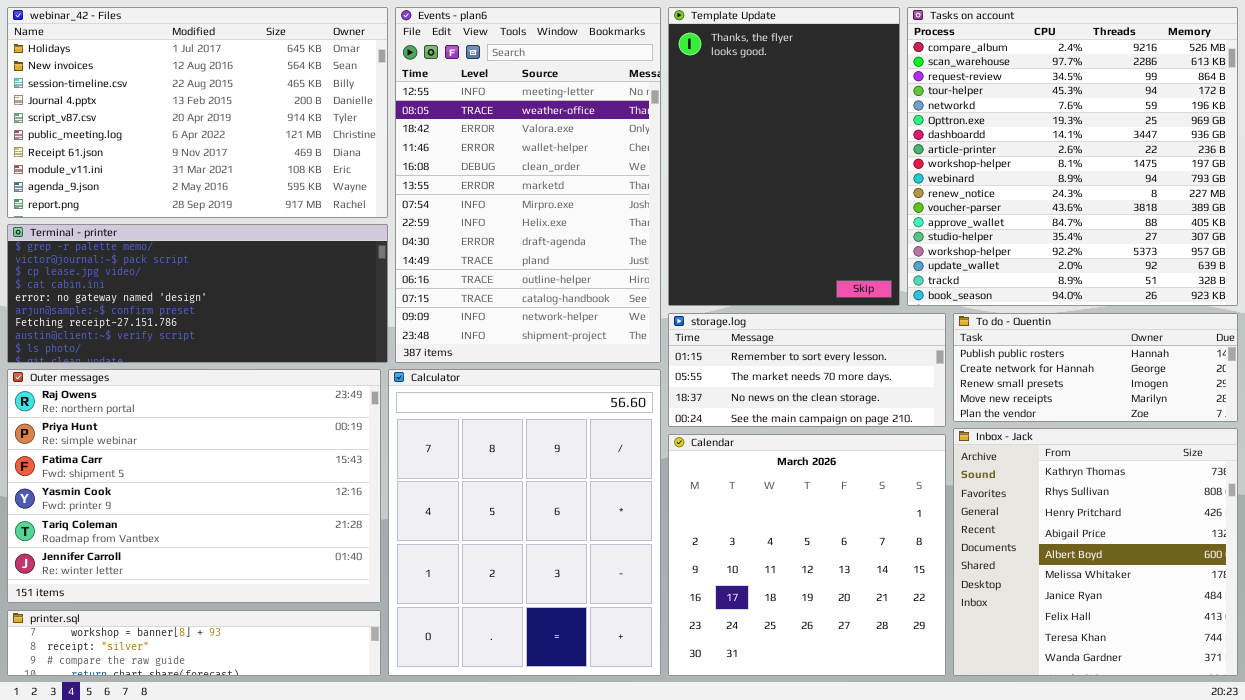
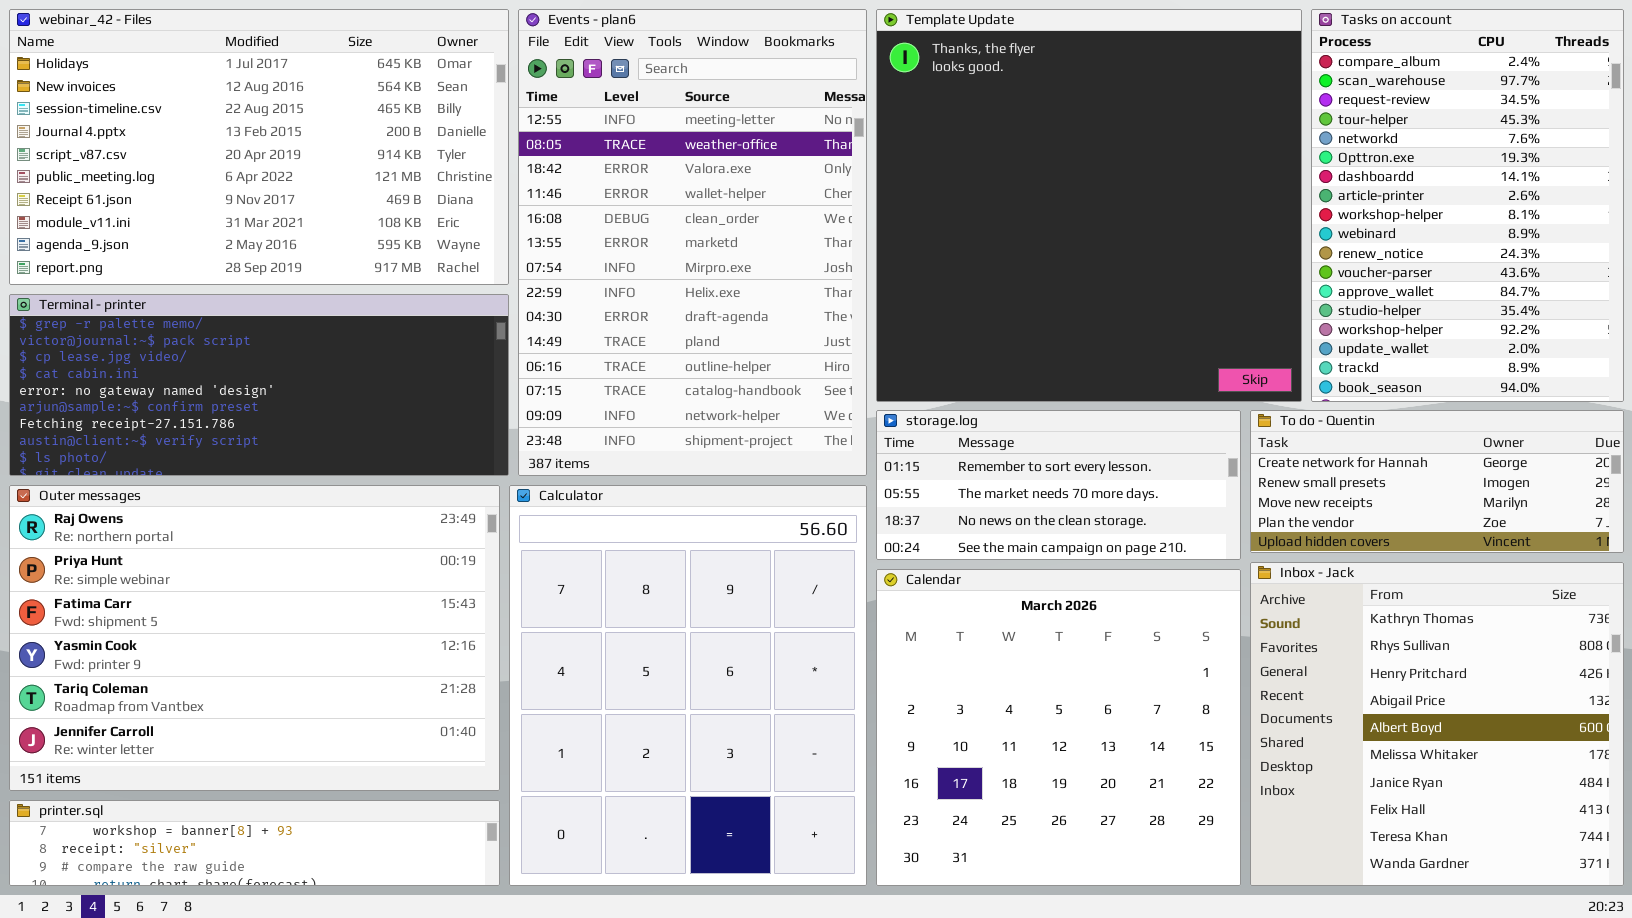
Template Update: [668,7,900,306] -> [876,9,1302,402], resized
Tasks on account: [907,7,1238,306] -> [1311,9,1624,402], resized
To do - Quentin: [953,313,1238,422] -> [1250,410,1624,553], scrolled down 1 row

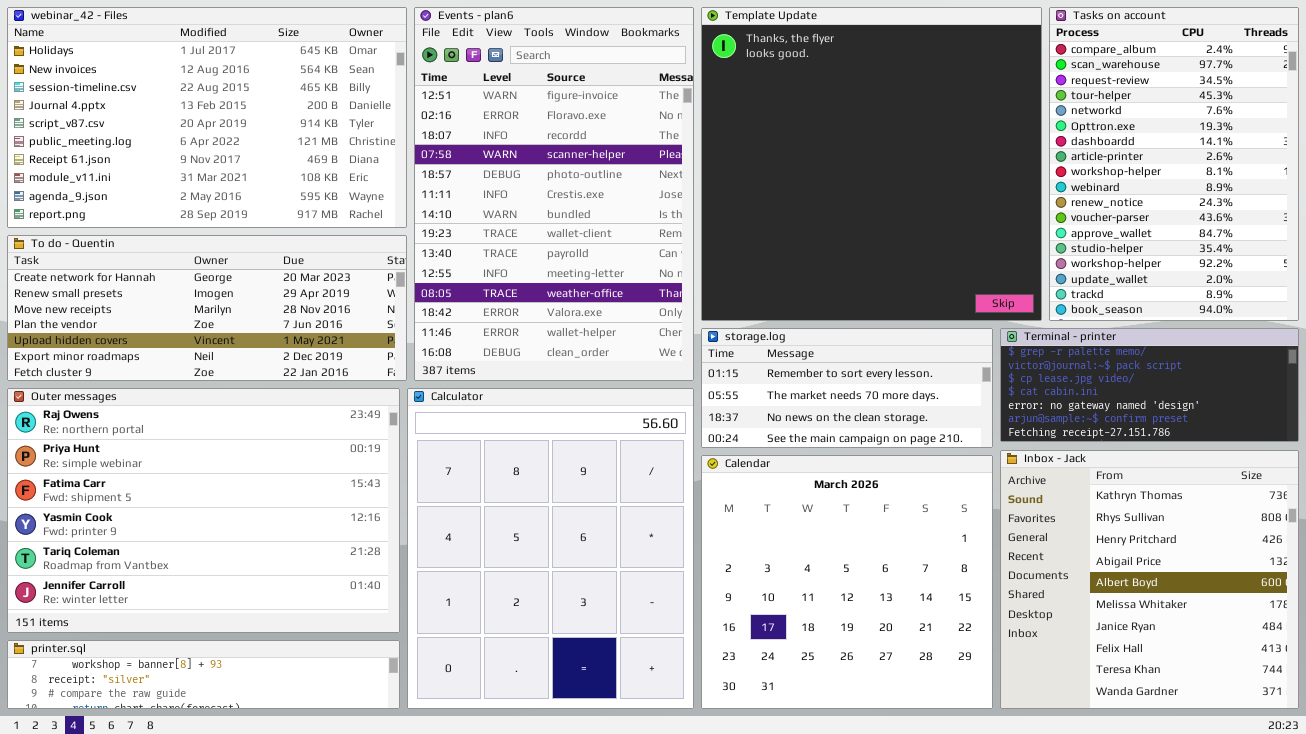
Events - plan6: [518,9,867,476] -> [414,7,694,381], scrolled up 9 rows
Terminal - printer: [9,294,509,476] -> [1000,328,1299,442], moved, resized
To do - Quentin: [1250,410,1624,553] -> [7,235,407,381], moved, resized

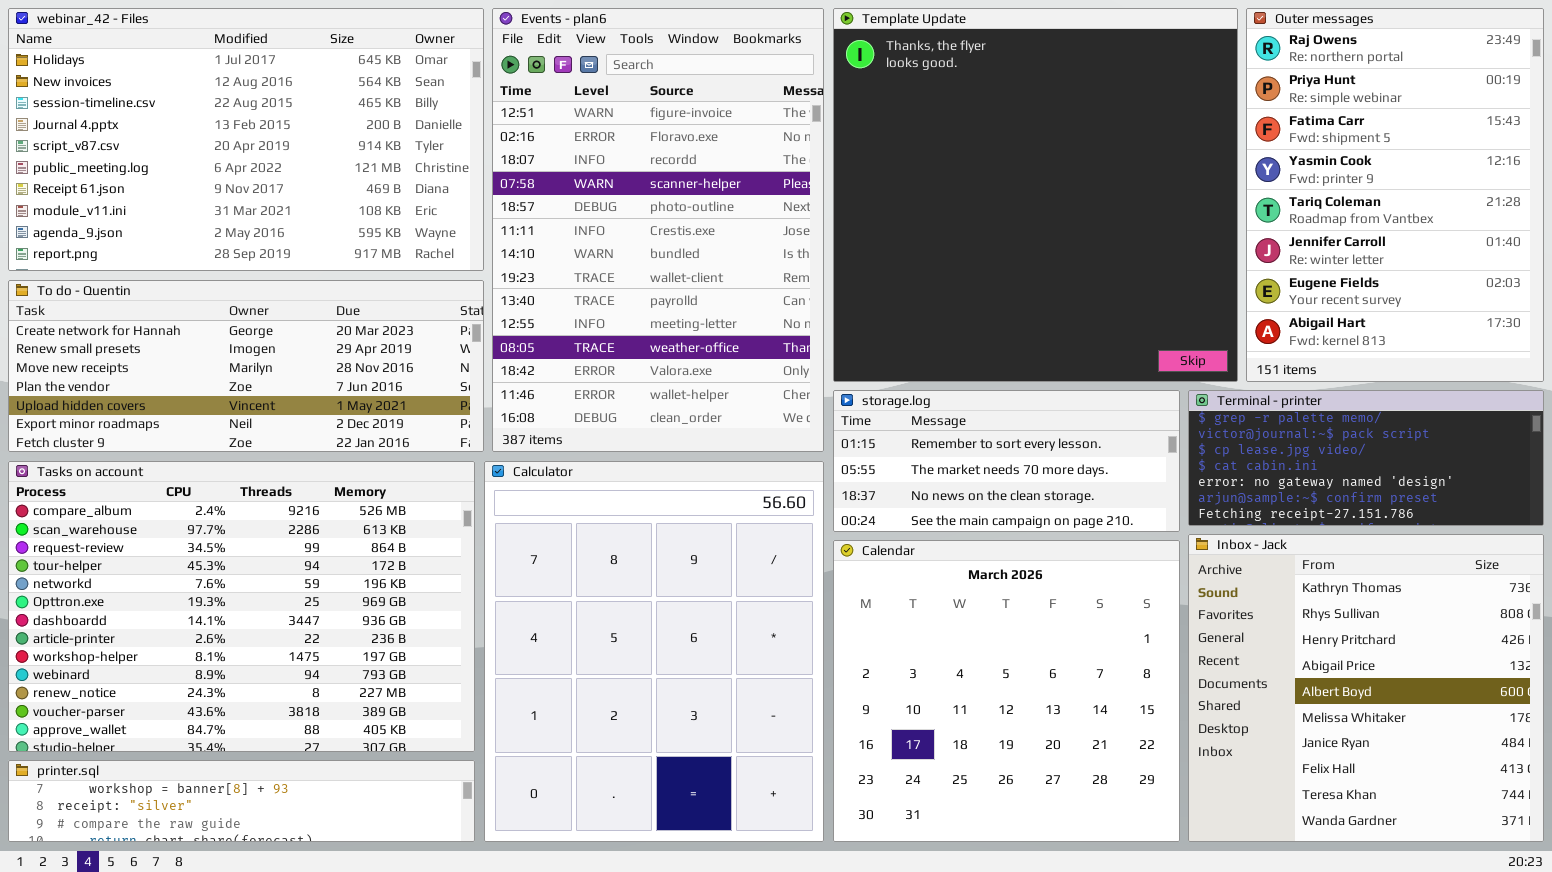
Tasks on account: [1049,7,1299,321] -> [8,461,475,752], moved, resized
Outer messages: [7,388,400,633] -> [1246,8,1544,382], moved, resized

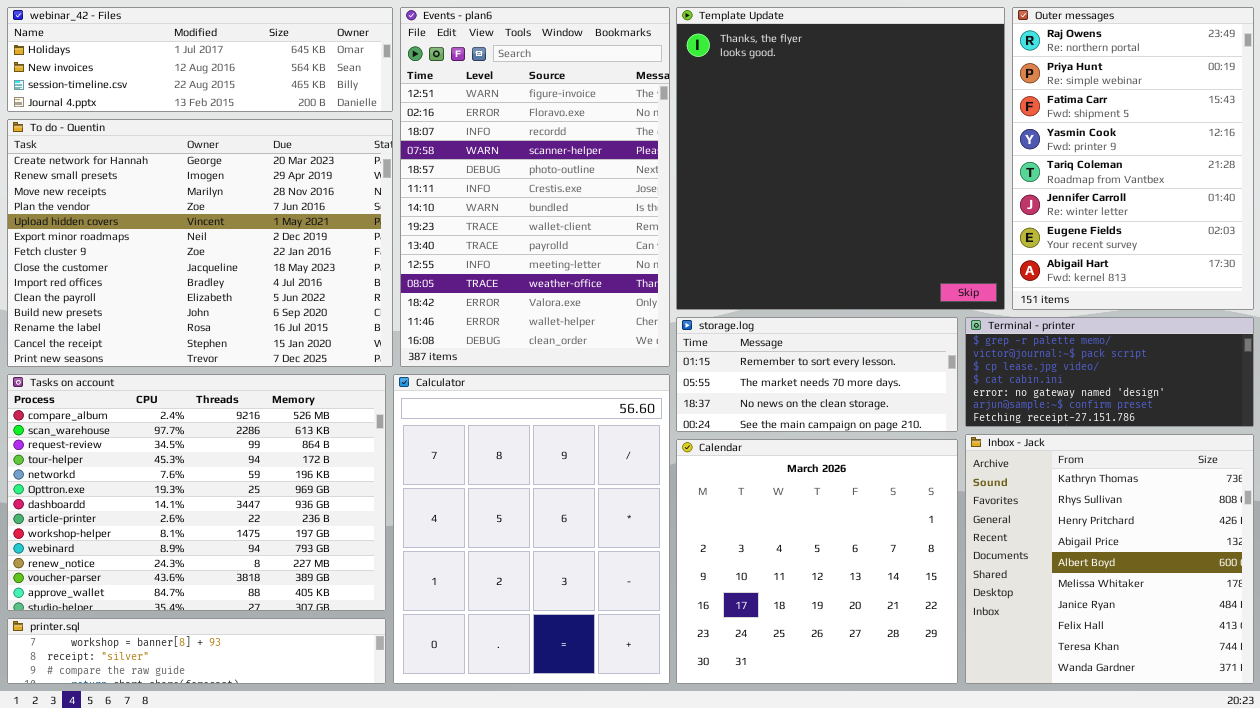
webinar_42 - Files: [8,8,484,271] -> [7,7,393,112], resized
To do - Quentin: [8,280,484,452] -> [7,119,393,367], resized

